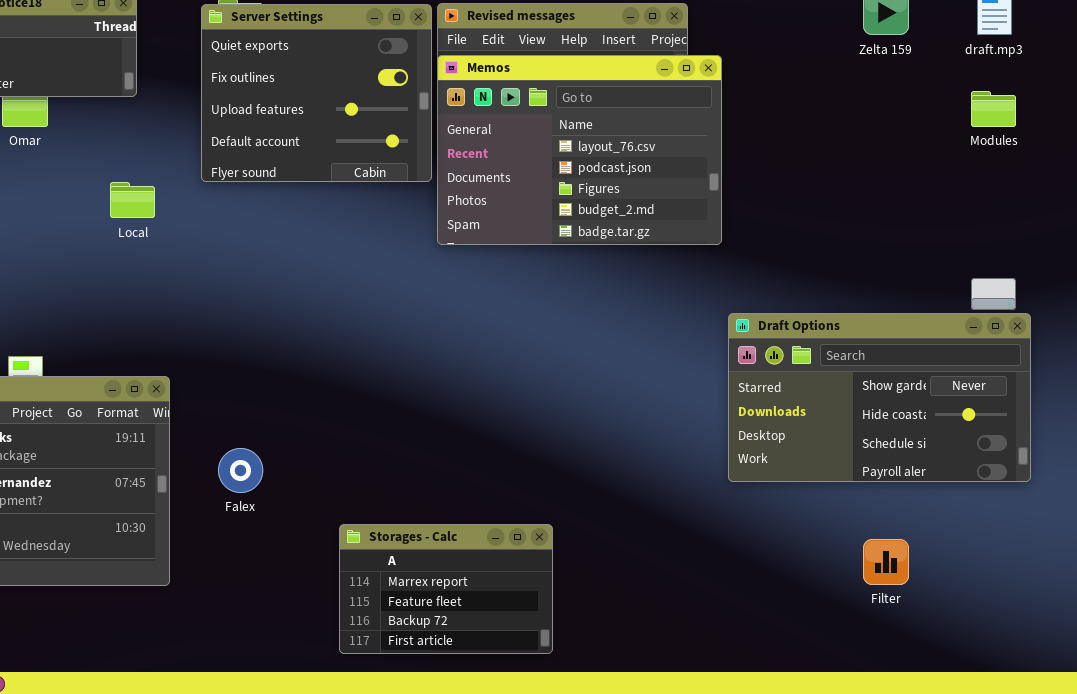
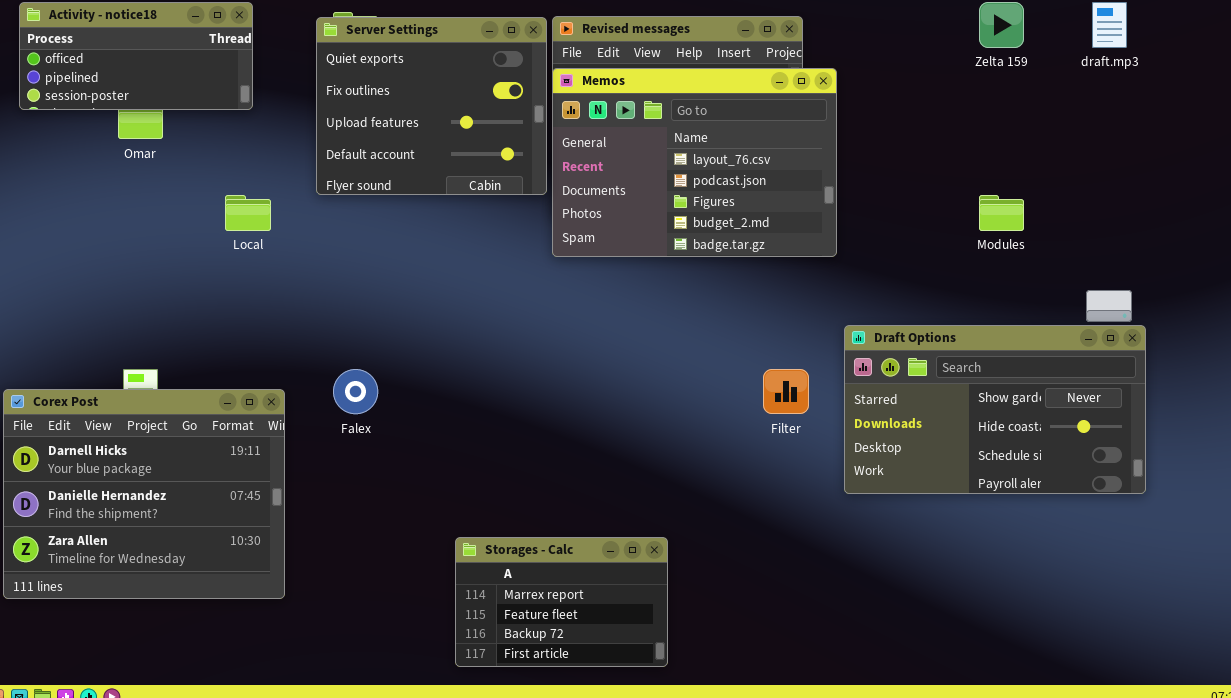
Modules: [971,91,1016,127] -> [979,195,1024,231], moved
Falex: [218,448,263,493] -> [333,369,378,414], moved
Filter: [863,539,909,585] -> [763,369,809,414], moved

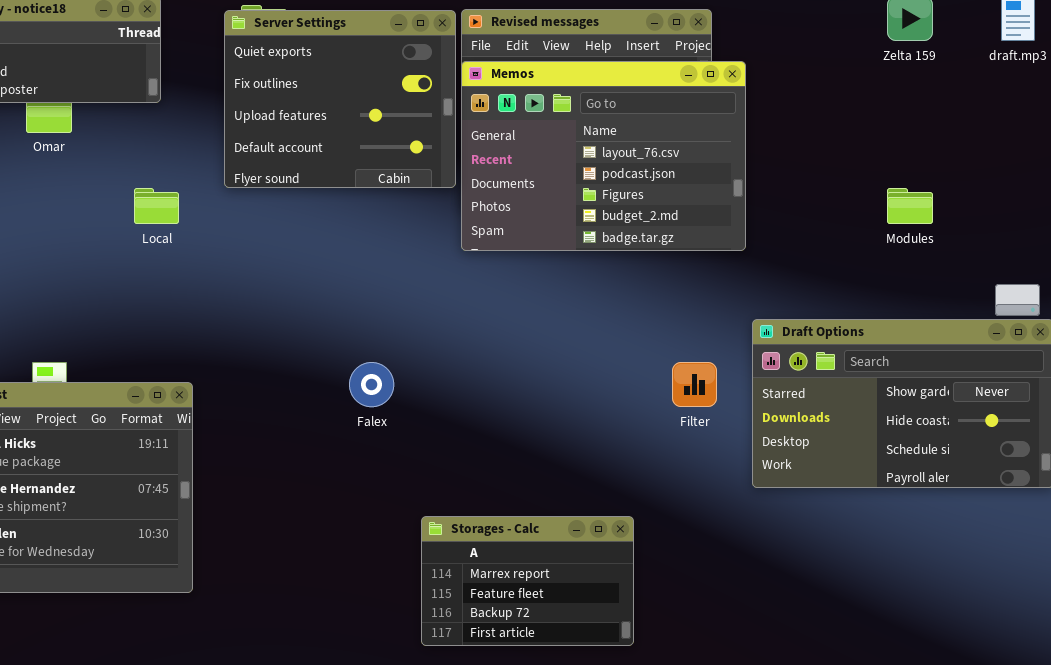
Falex: [333,369,378,414] -> [349,362,394,407], moved
Storages - Calc: [455,537,668,667] -> [421,516,634,646], moved

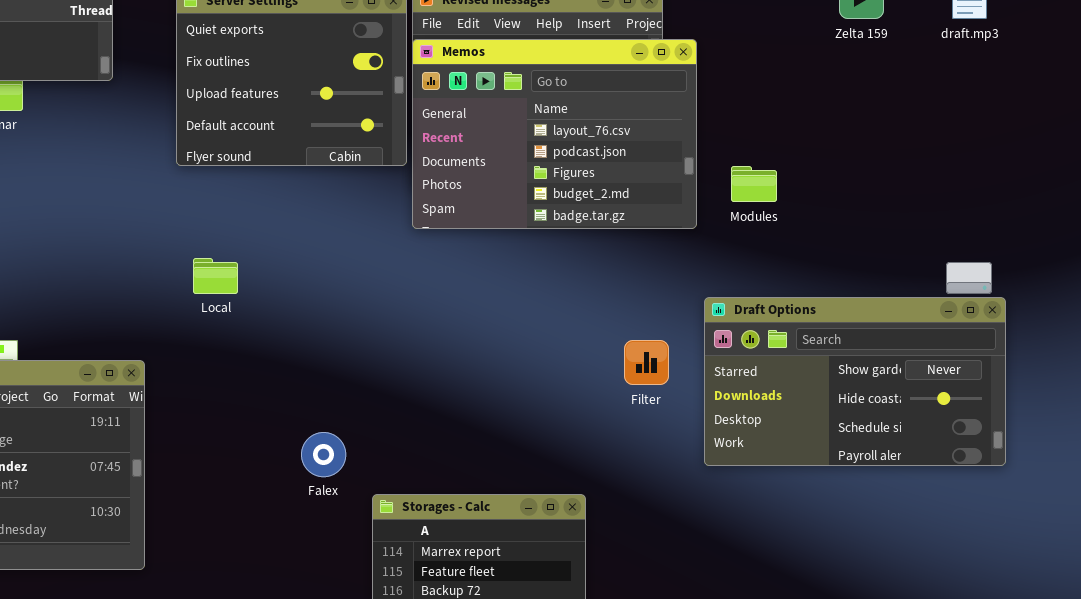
Local: [134,188,179,224] -> [193,258,238,294], moved
Modules: [887,188,933,224] -> [731,166,777,202], moved
Falex: [349,362,394,407] -> [301,432,346,477], moved

